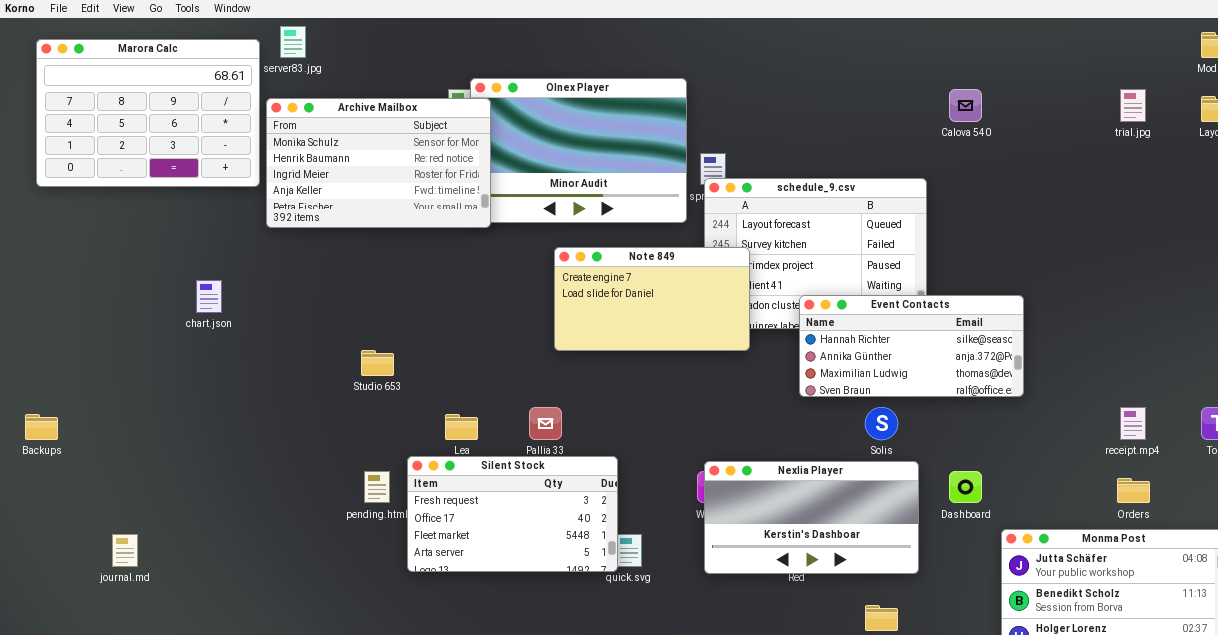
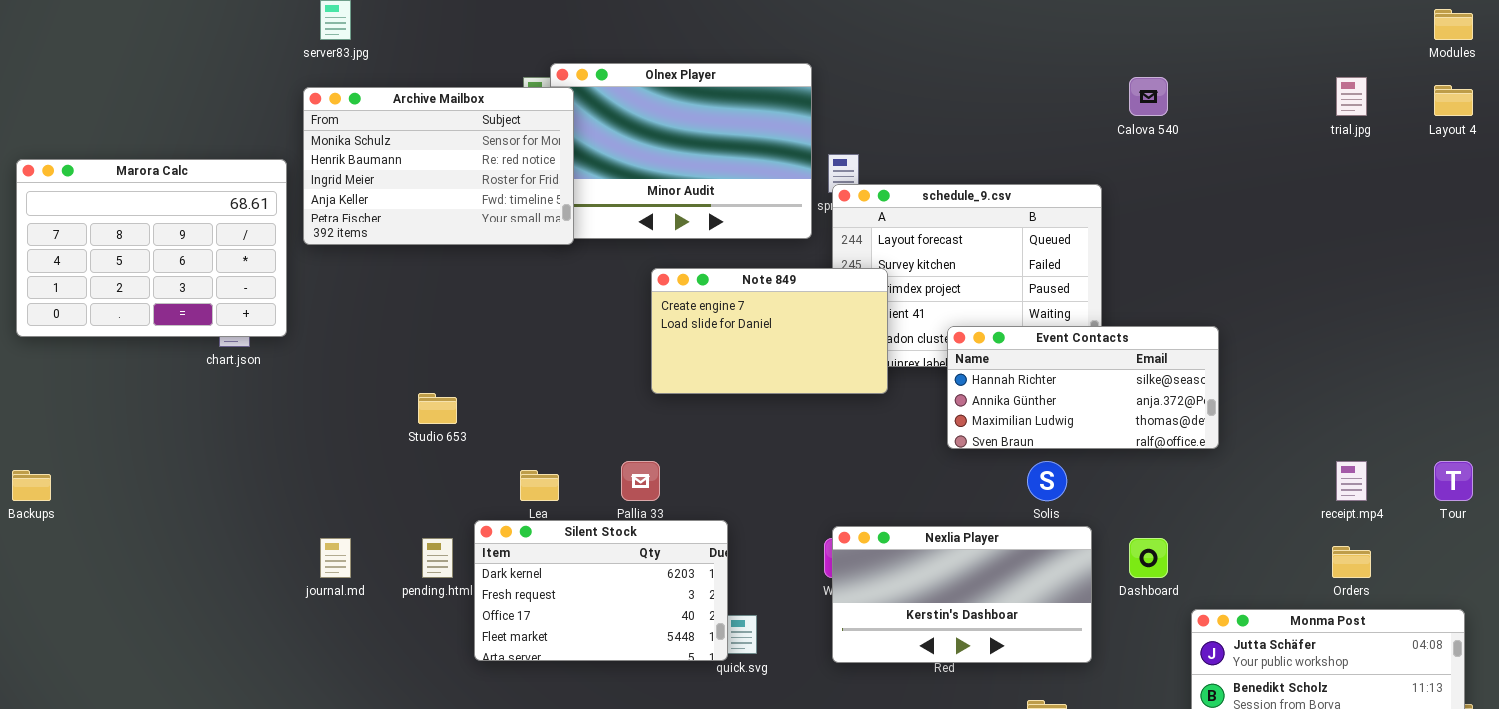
Marora Calc: [36,39,260,187] -> [16,159,287,337], moved
Silent Stock: [407,456,618,572] -> [474,520,728,661], scrolled up 1 row
journal.md: [112,534,138,567] -> [320,538,351,578], moved

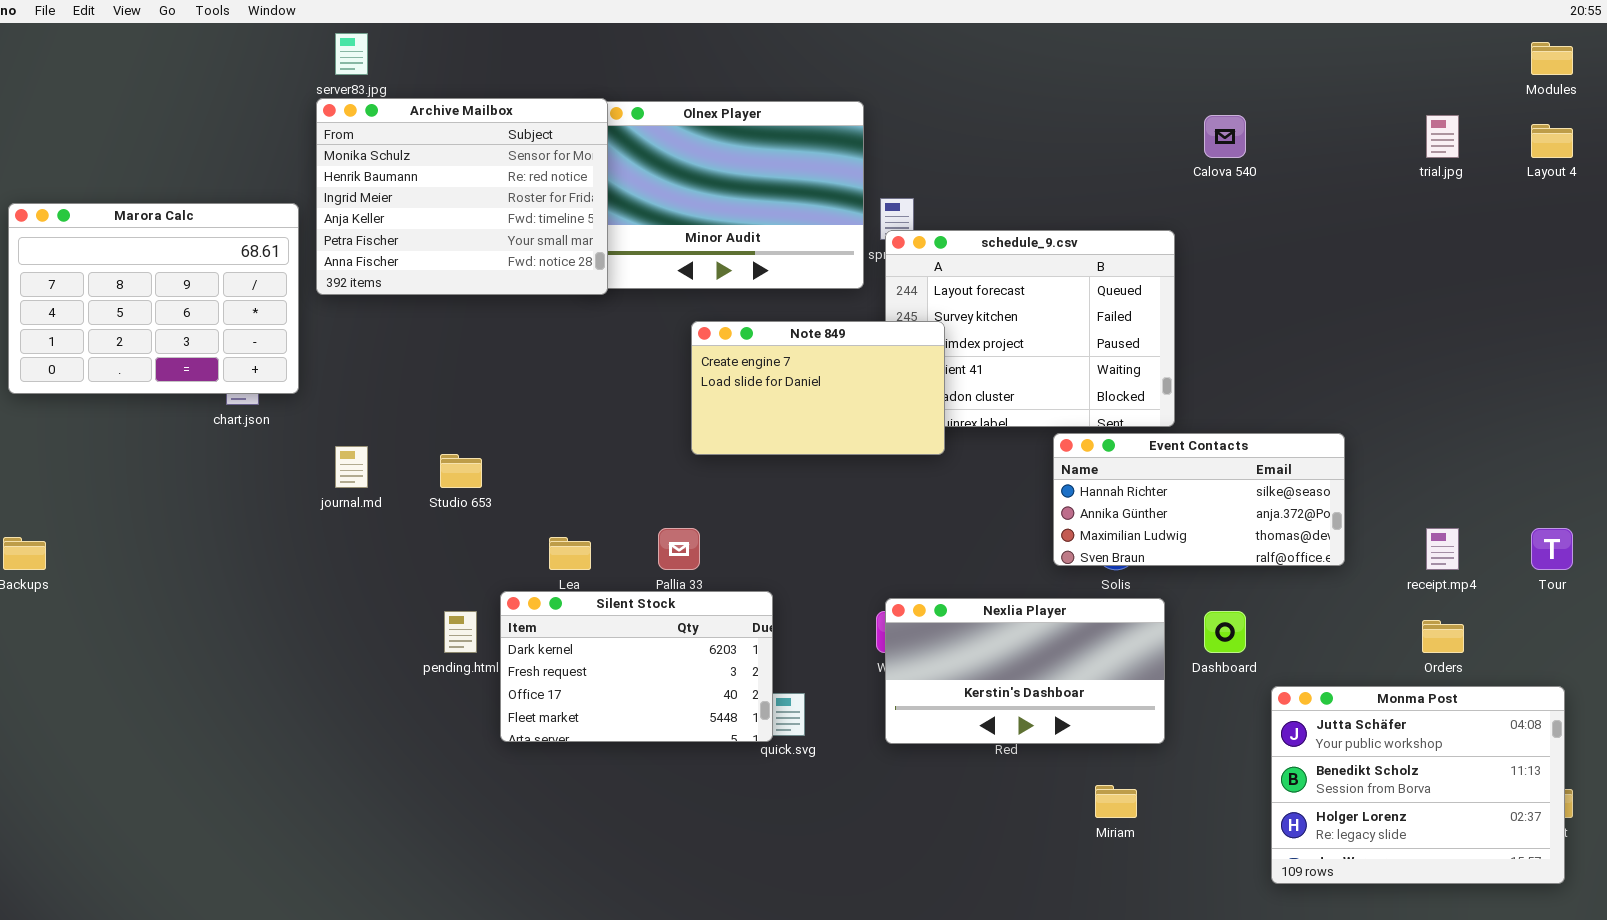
Archive Mailbox: [303,87,574,245] -> [316,98,608,295], resized
Event Contacts: [947,326,1219,449] -> [1053,433,1345,566], moved
journal.md: [320,538,351,578] -> [335,446,368,488], moved

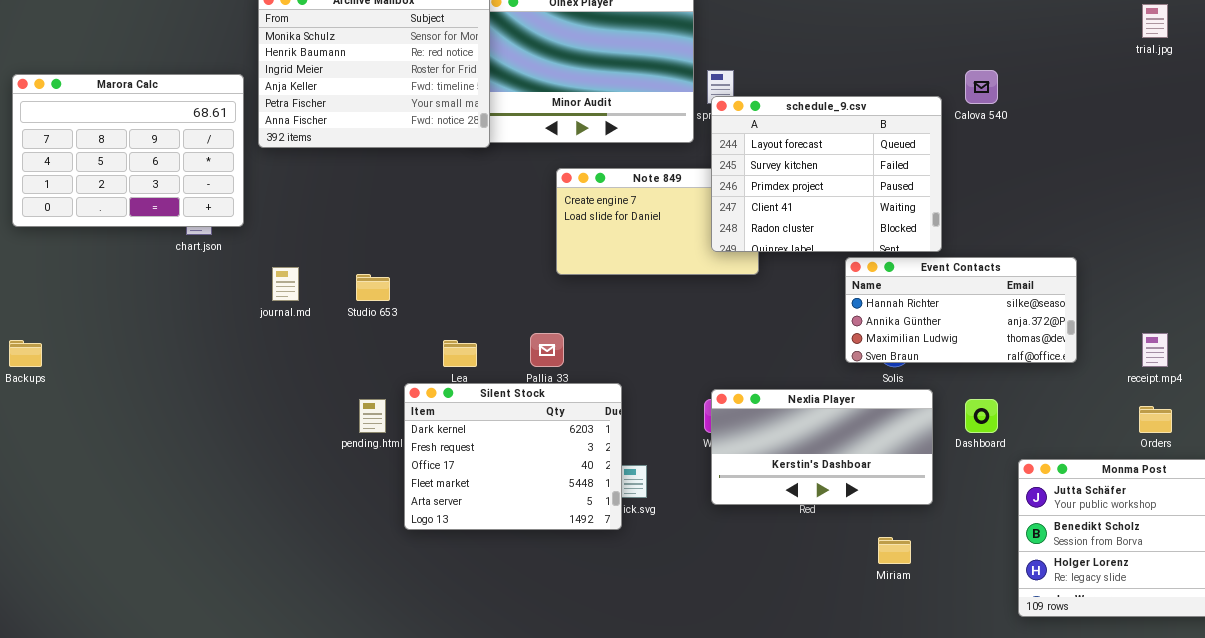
Calova 540: [1204,115,1246,158] -> [965,70,998,104], moved
schedule_9.csv: [885,230,1175,427] -> [711,96,942,252], raised
Silent Stock: [500,591,773,742] -> [404,383,622,530], resized

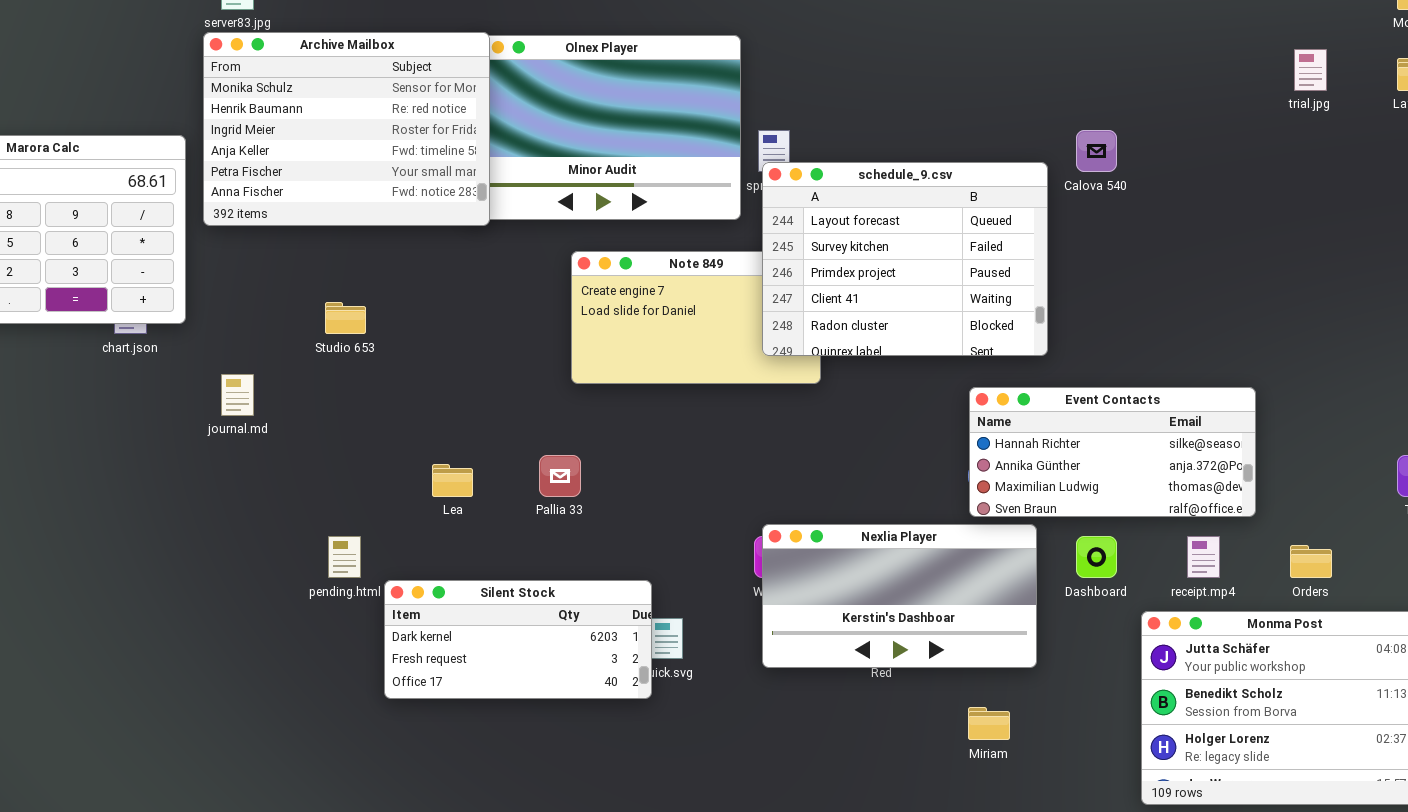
Event Contacts: [845,257,1077,363] -> [969,387,1256,517], moved
Studio 653: [356,274,390,301] -> [325,302,366,334], moved
receipt.mp4: [1142,333,1168,367] -> [1187,536,1220,578], moved
Silent Stock: [404,383,622,530] -> [384,580,652,699], resized

